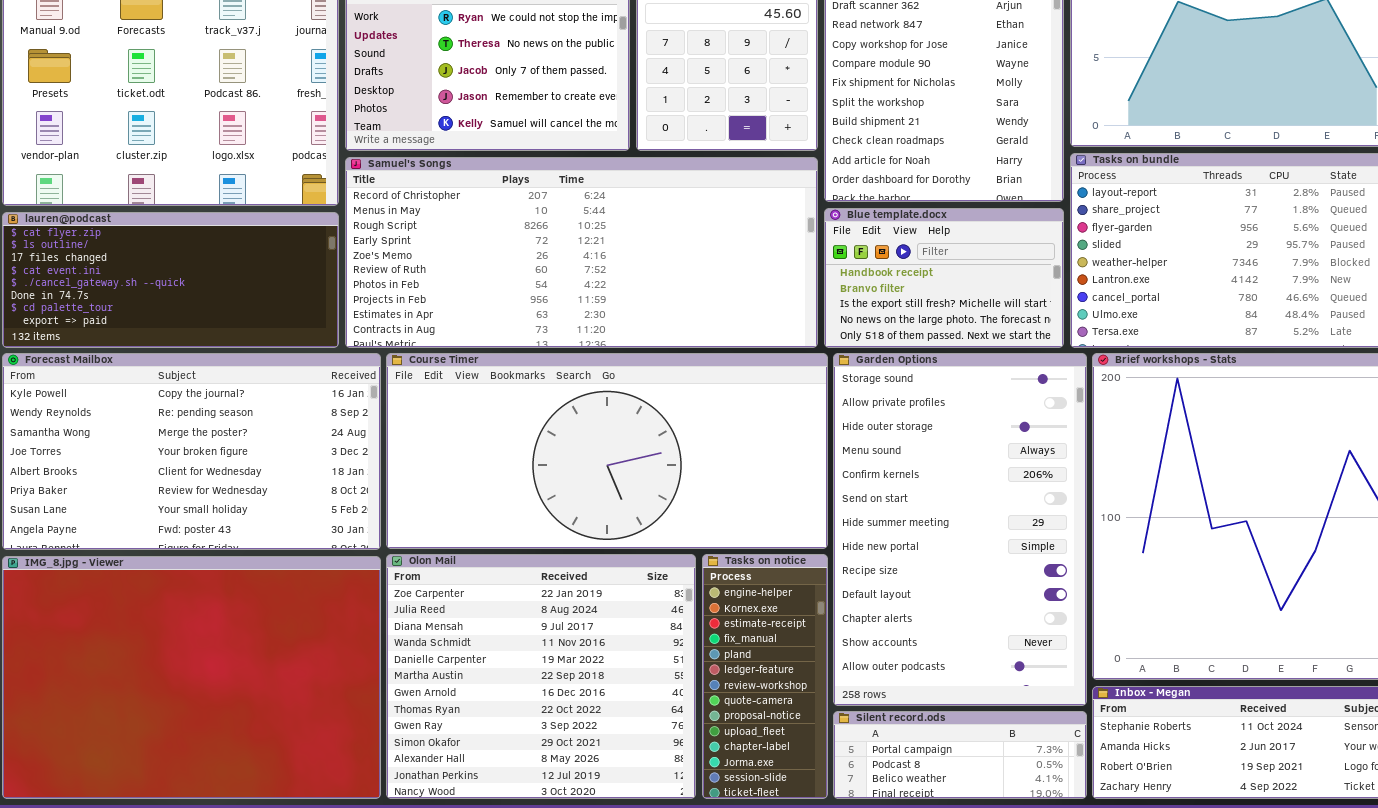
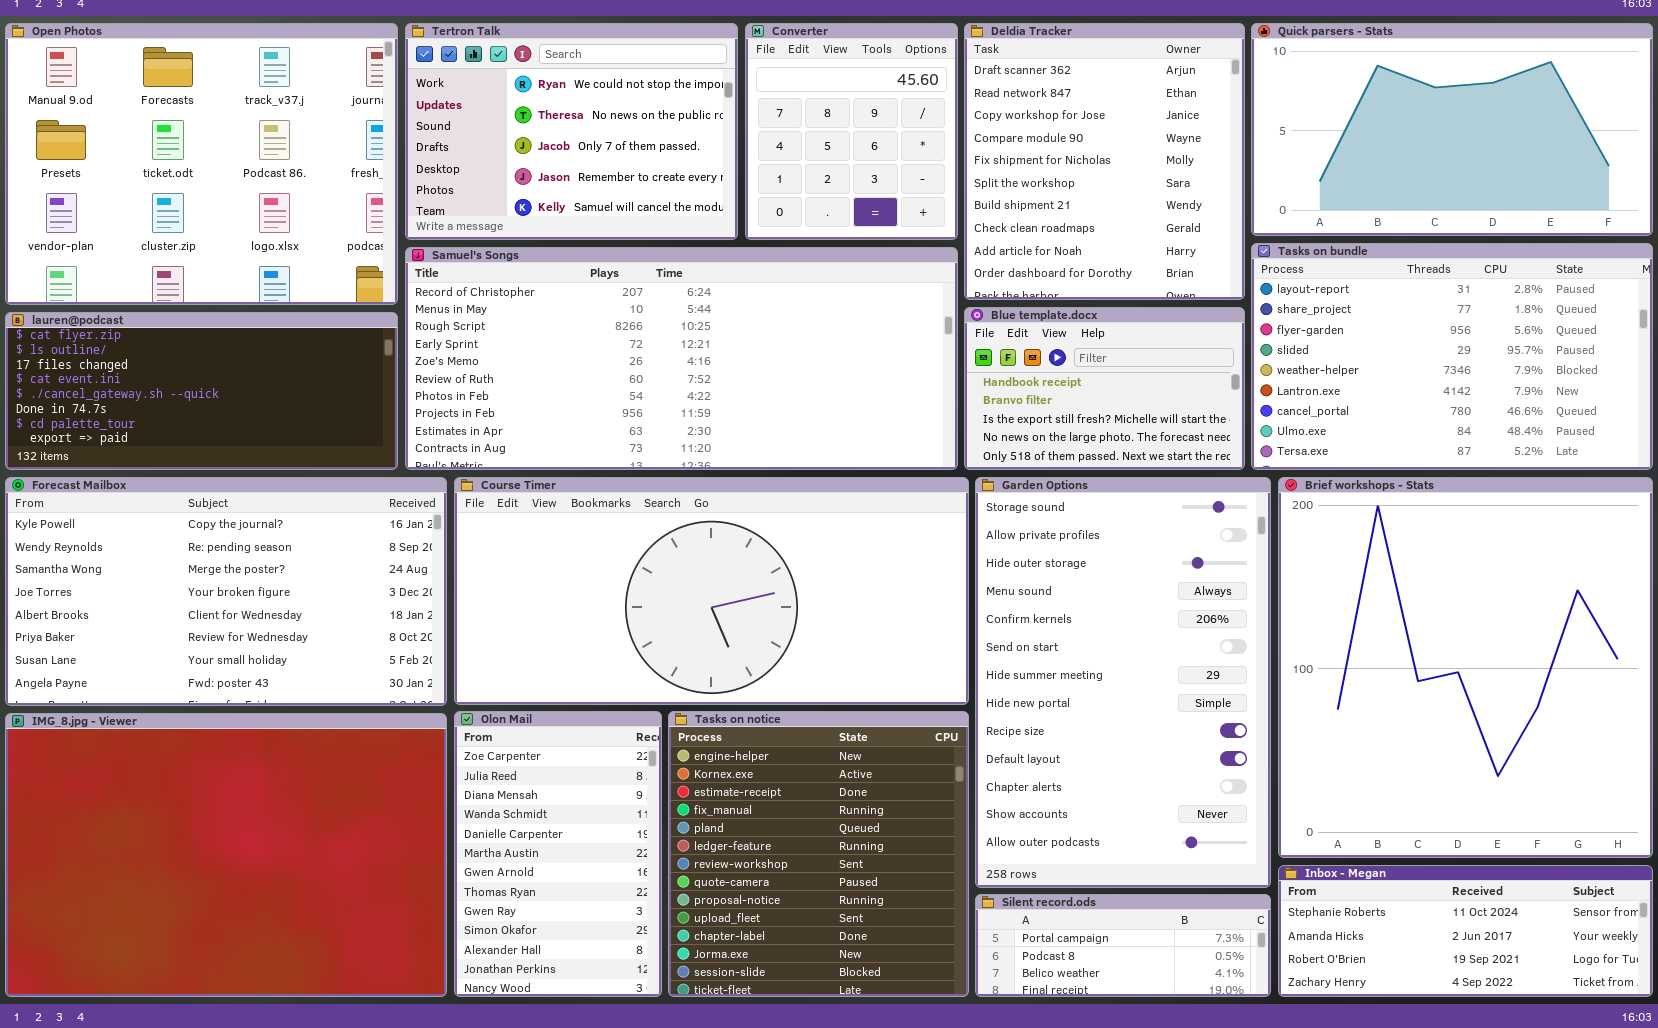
Olon Mail: [386,554,696,799] -> [454,711,662,997], resized
Tasks on notice: [702,554,828,799] -> [668,711,969,997], resized

